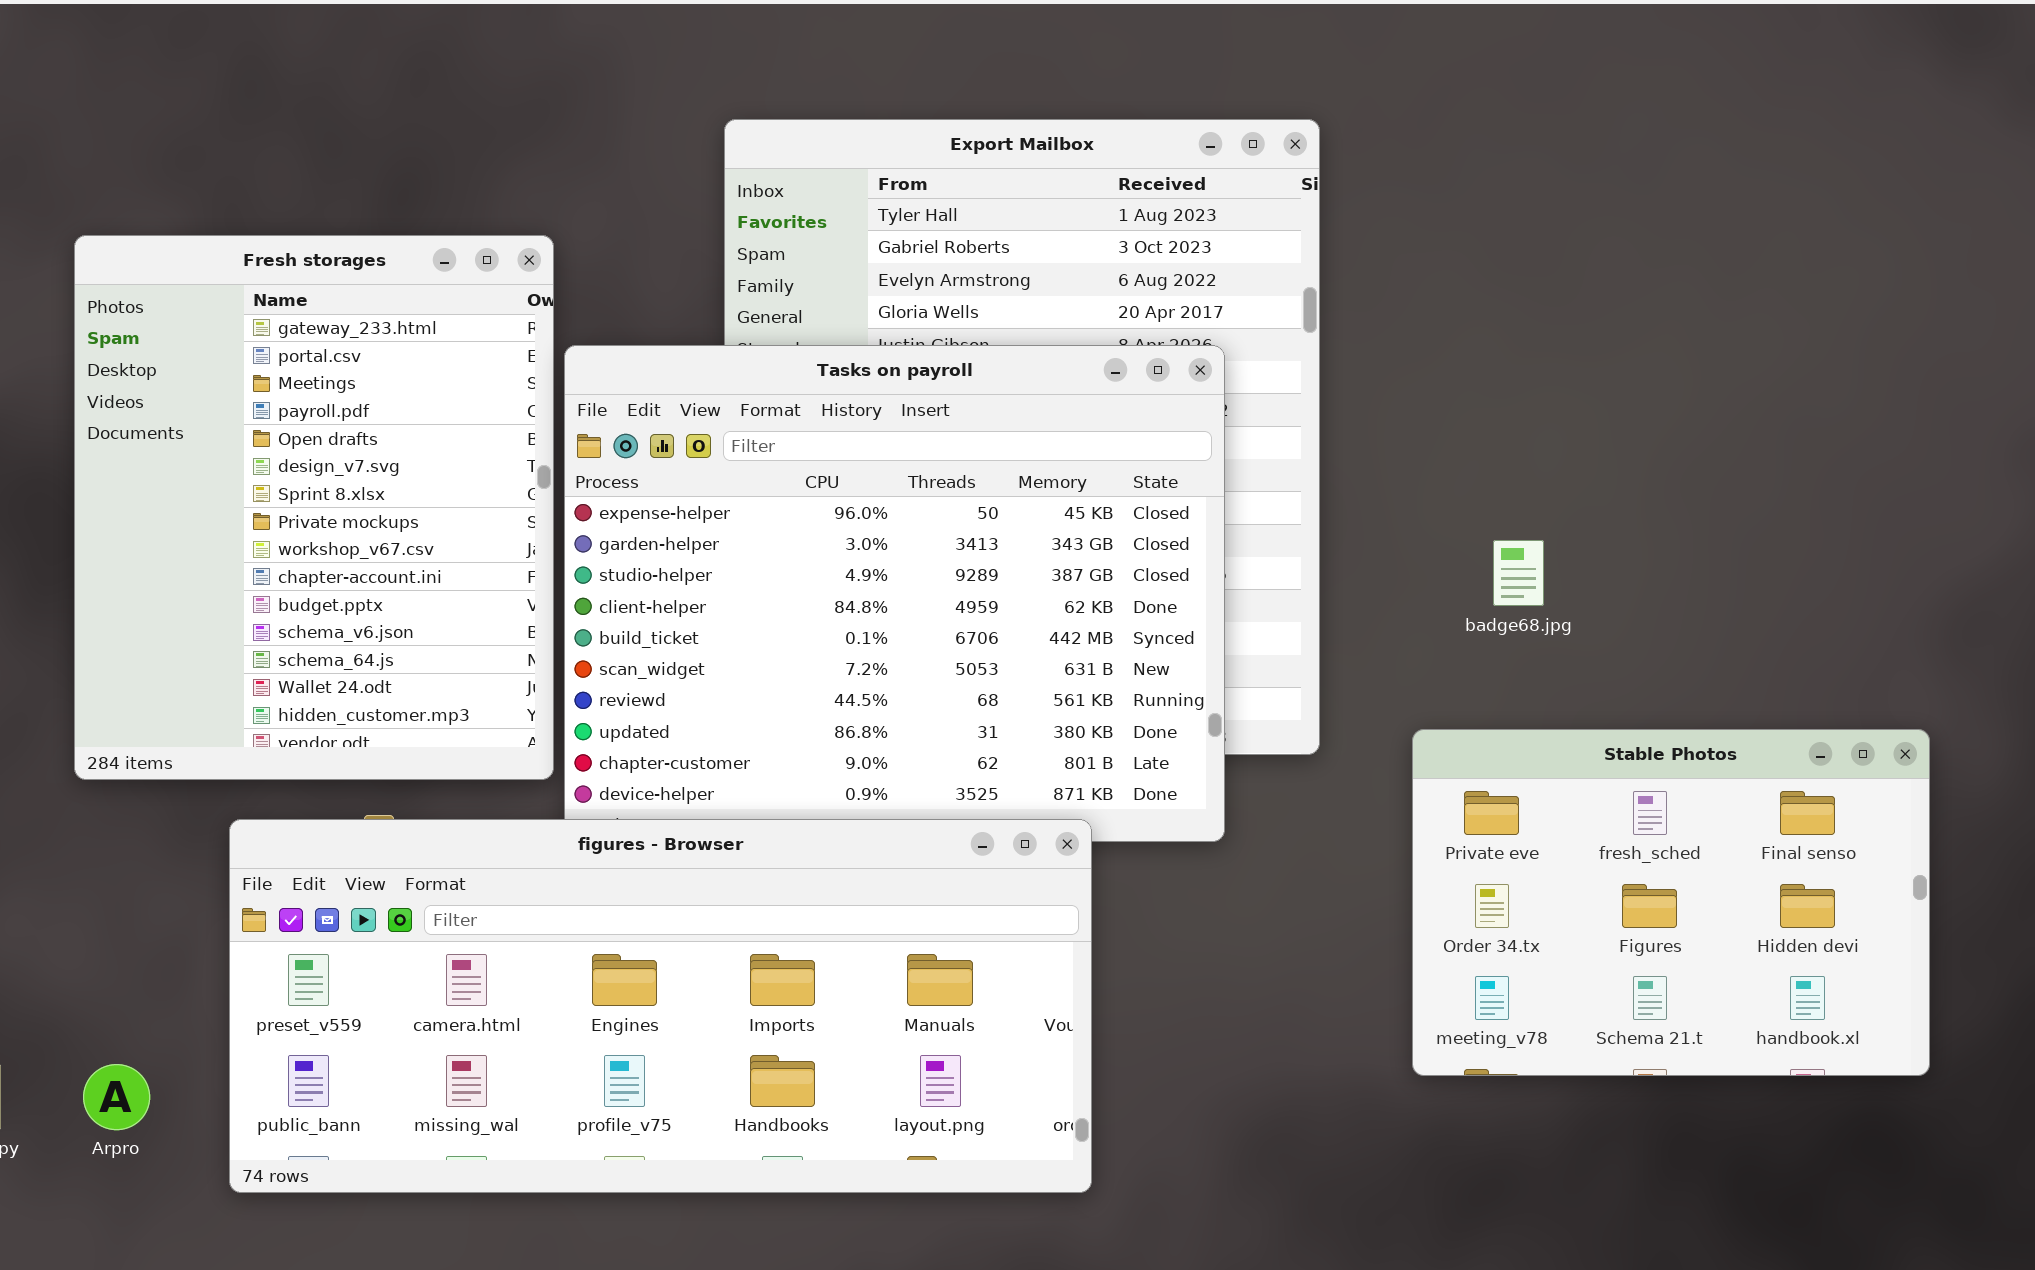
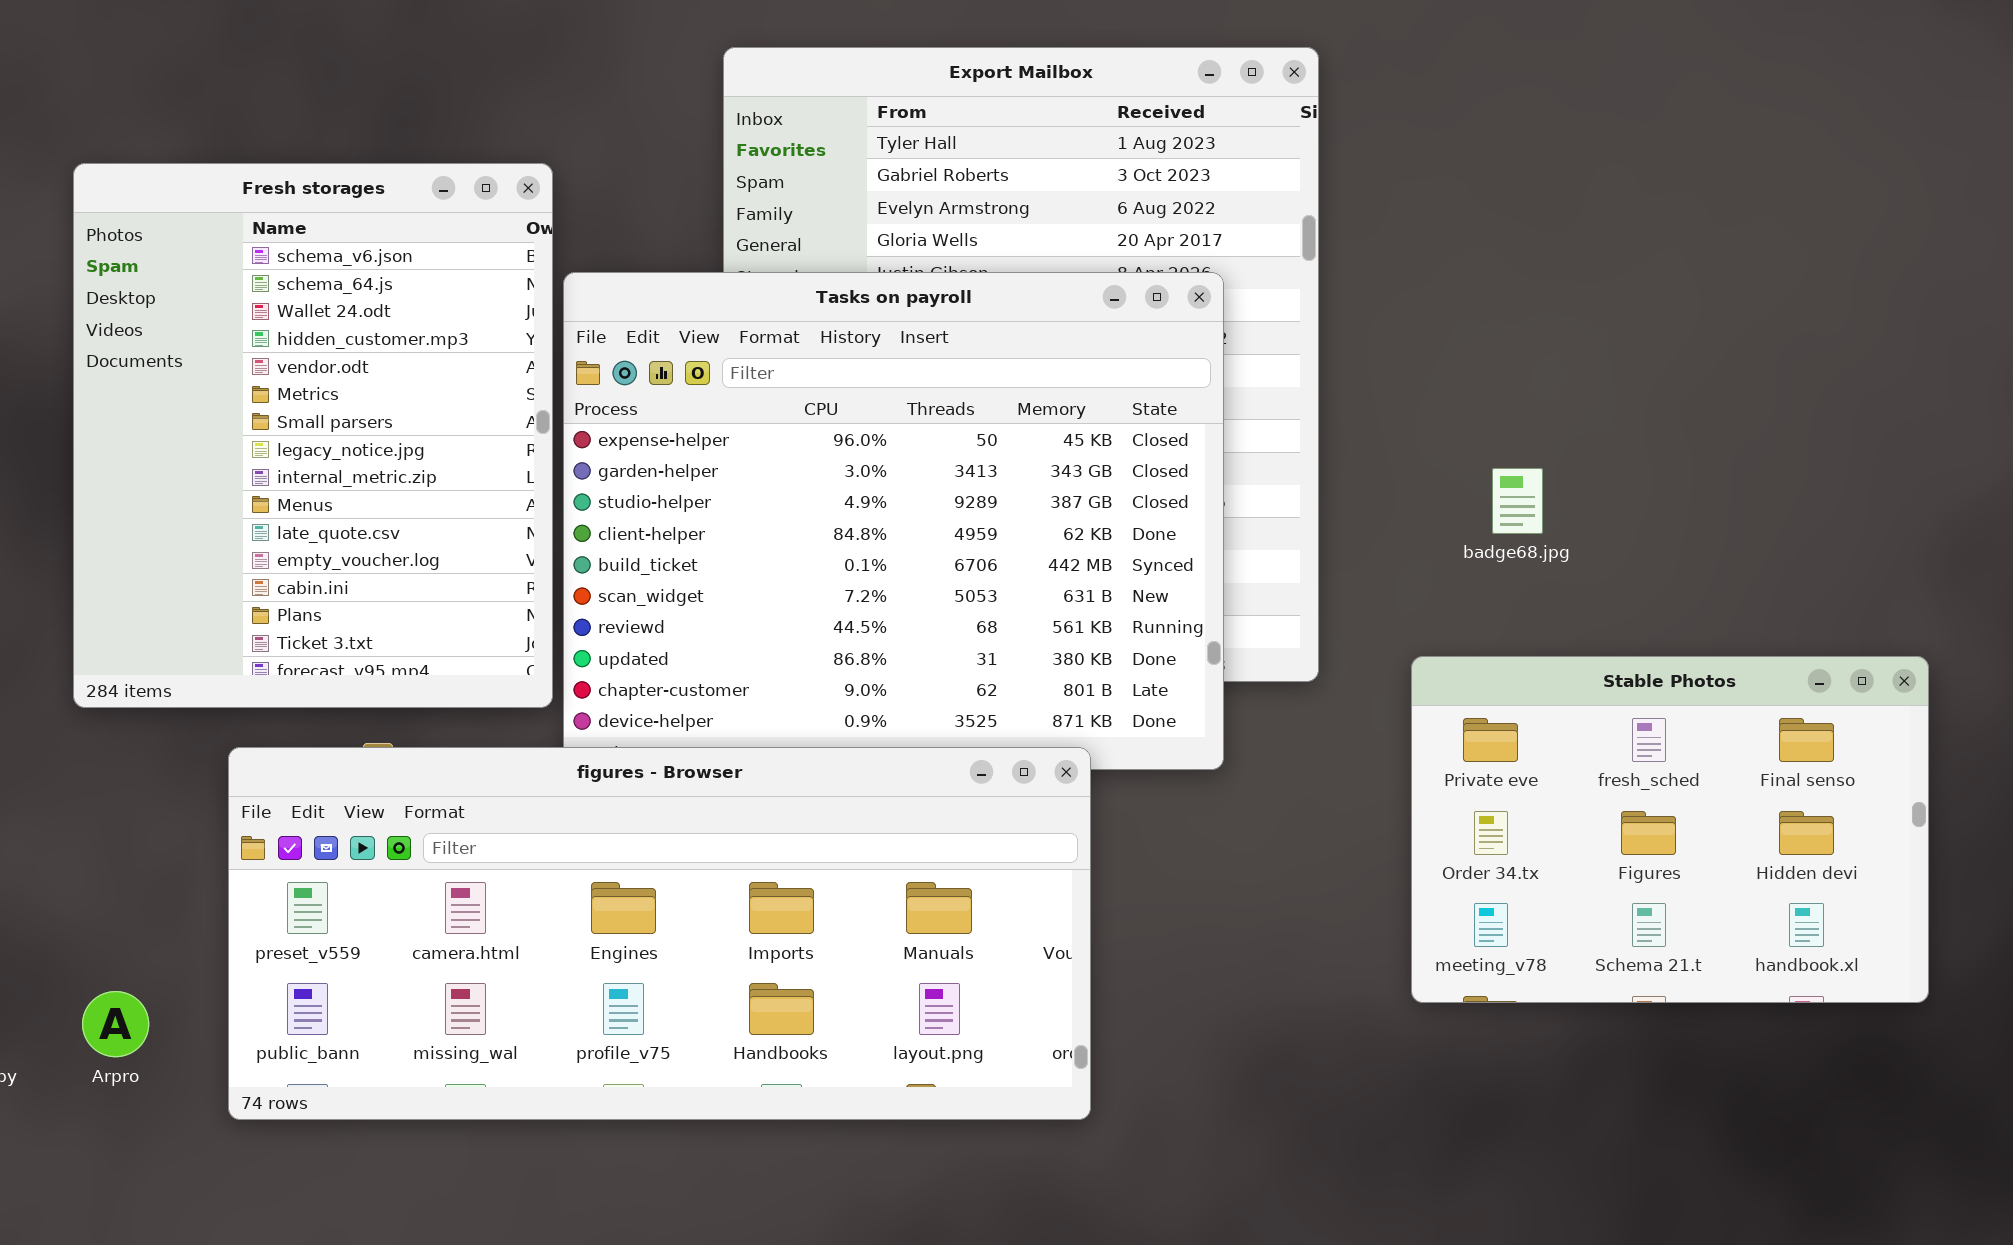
Fresh storages: [74,235,554,780] -> [73,163,553,708], scrolled down 11 rows

